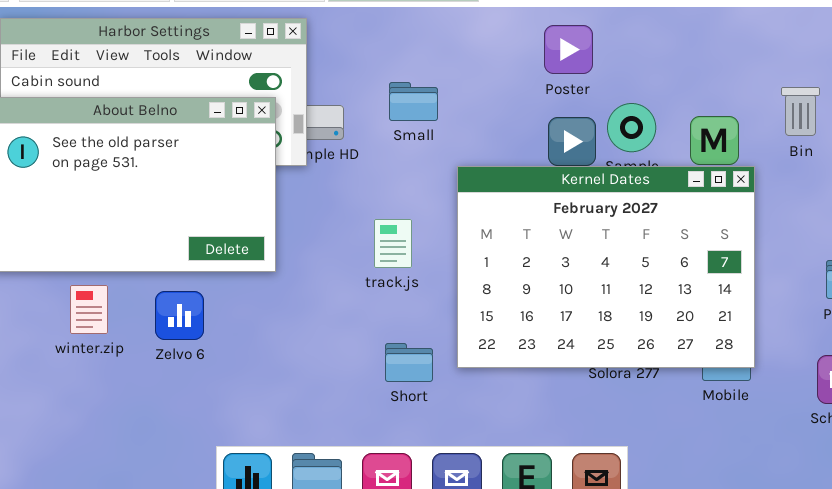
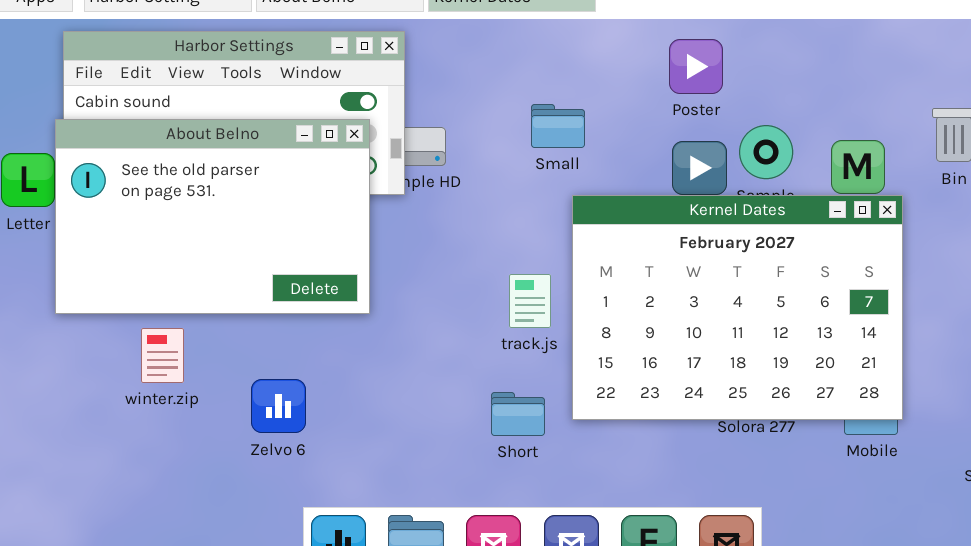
Small: [389,82,438,121] -> [531,104,585,148], moved
track.js: [374,219,412,268] -> [509,274,551,328], moved
Zelvo 6: [155,291,204,340] -> [251,379,306,433], moved

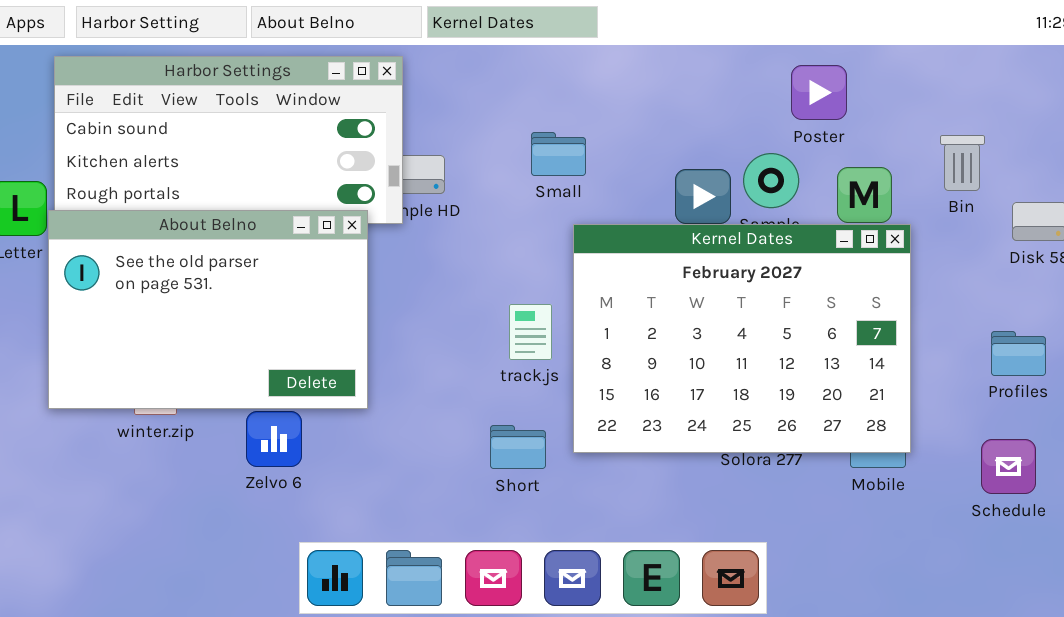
Poster: [669,39,723,94] -> [791,65,847,120], moved
About Belno: [55,119,370,314] -> [48,210,368,409], moved

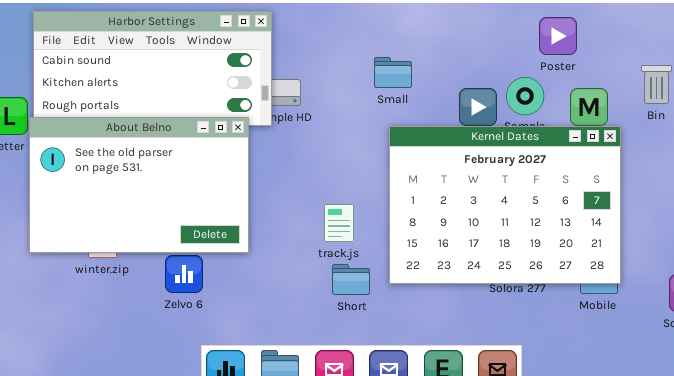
Small: [531,132,586,176] -> [374,57,412,88], moved
track.js: [509,304,552,360] -> [324,204,354,242], moved

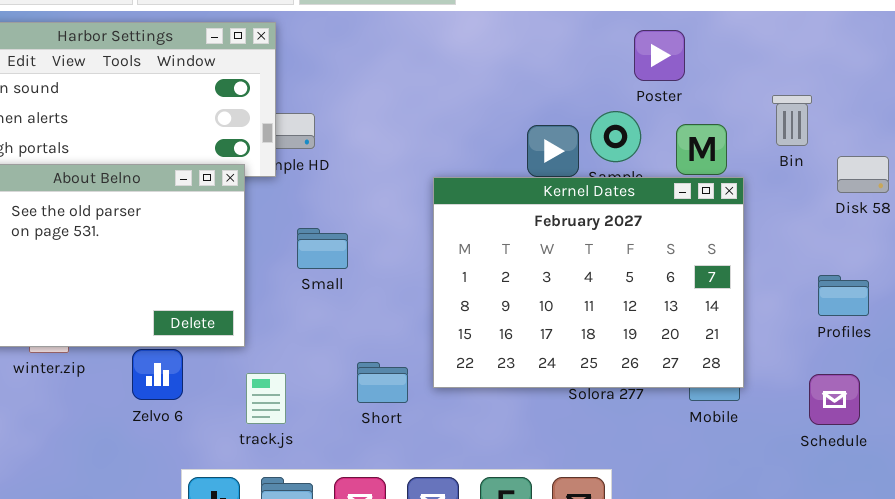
Small: [374,57,412,88] -> [297,228,348,269], moved
track.js: [324,204,354,242] -> [246,373,286,424], moved

